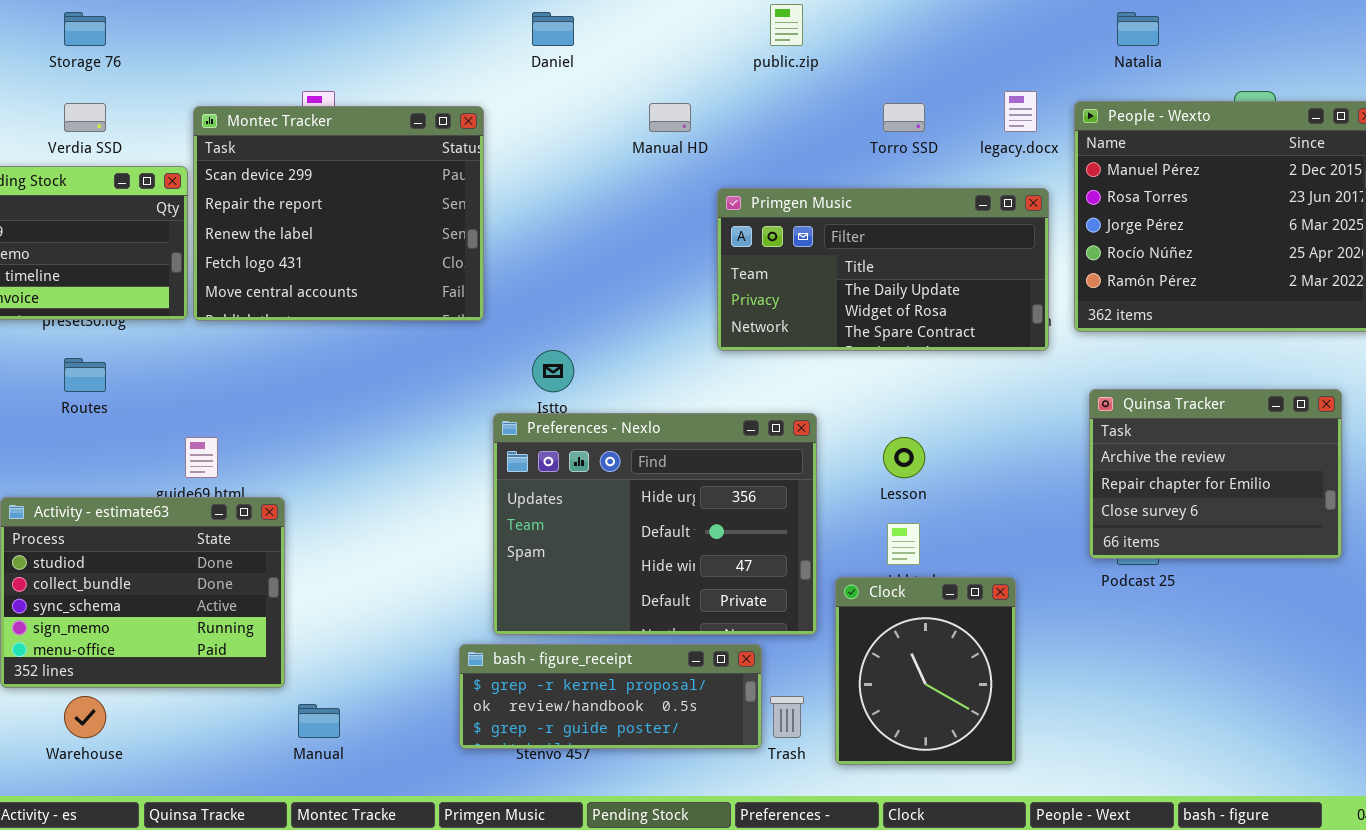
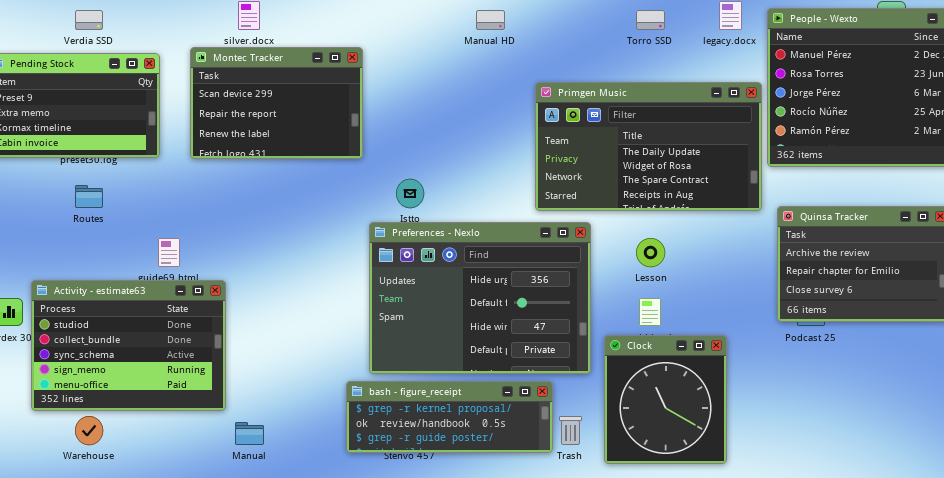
Montec Tracker: [193,106,484,321] -> [190,47,363,159], resized
Primgen Music: [717,188,1049,351] -> [535,82,762,211], moved, resized

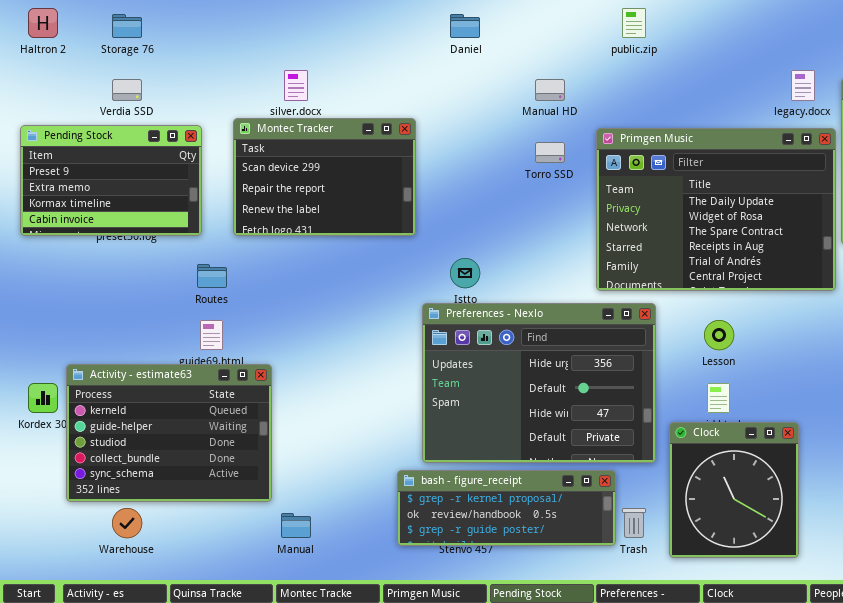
Torro SSD: [636,10,665,30] -> [535,142,565,163], moved
Primgen Music: [535,82,762,211] -> [596,128,836,291], resized
Routes: [75,185,103,208] -> [197,264,227,288], moved
Activity - estimate63: [31,280,226,411] -> [66,364,272,502], scrolled up 2 rows

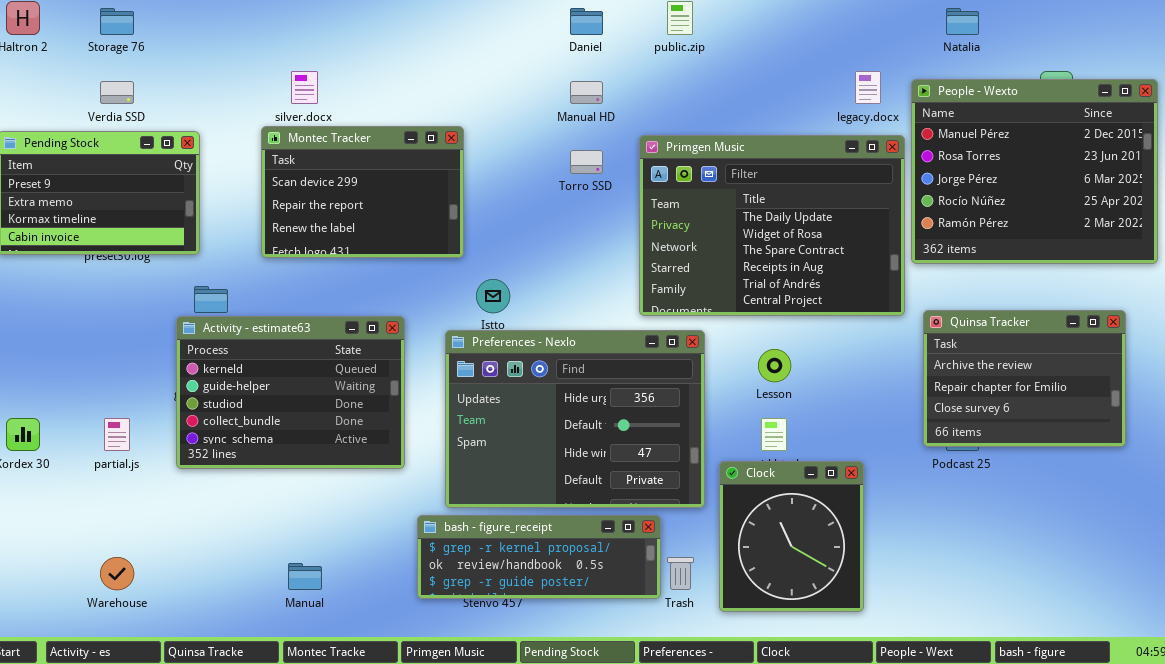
Daniel: [450,14,480,38] -> [570,8,603,35], moved
Montec Tracker: [233,118,416,236] -> [261,126,464,258], moved
Activity - estimate63: [66,364,272,502] -> [176,316,405,469], moved

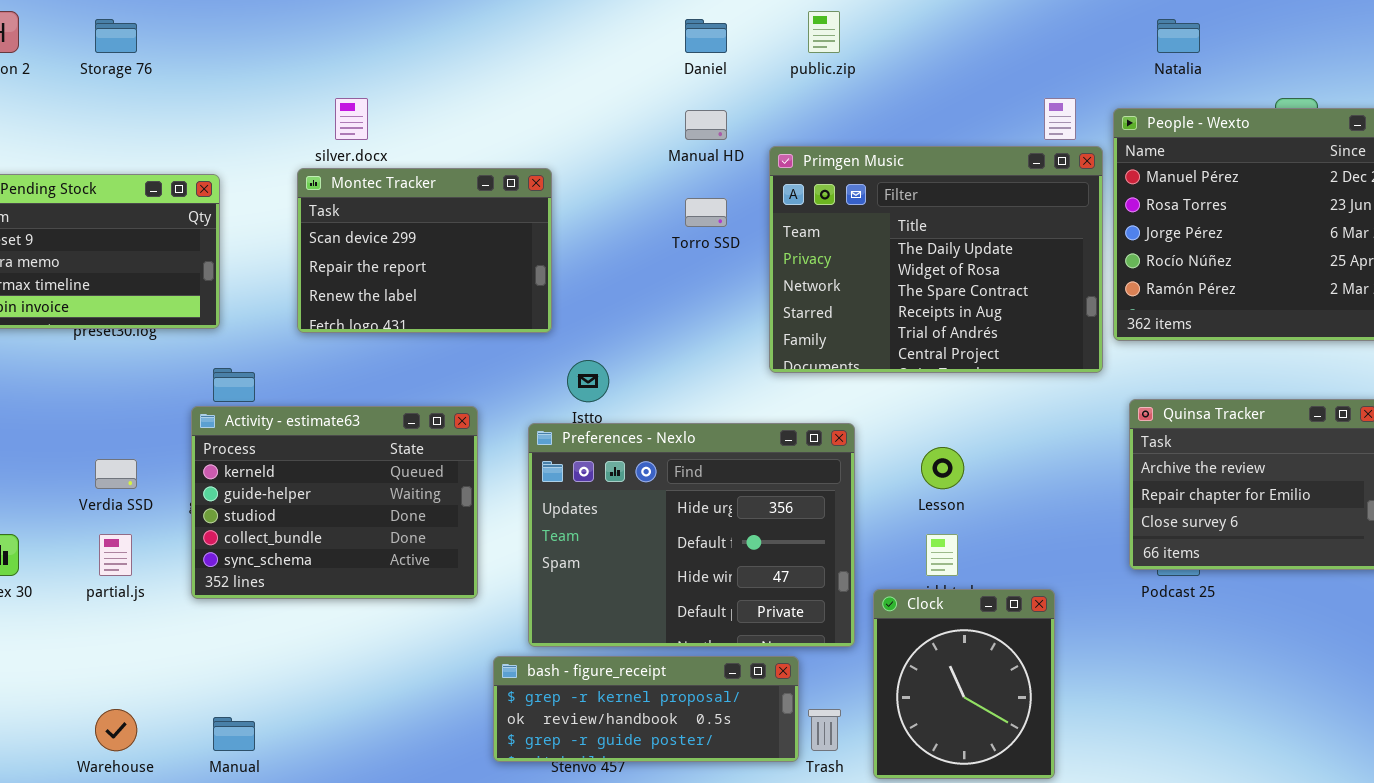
Verdia SSD: [100,81,134,104] -> [95,459,137,489], moved
Primgen Music: [639,135,905,316] -> [769,146,1103,373], moved
Manual: [288,563,322,590] -> [213,717,255,751], moved

